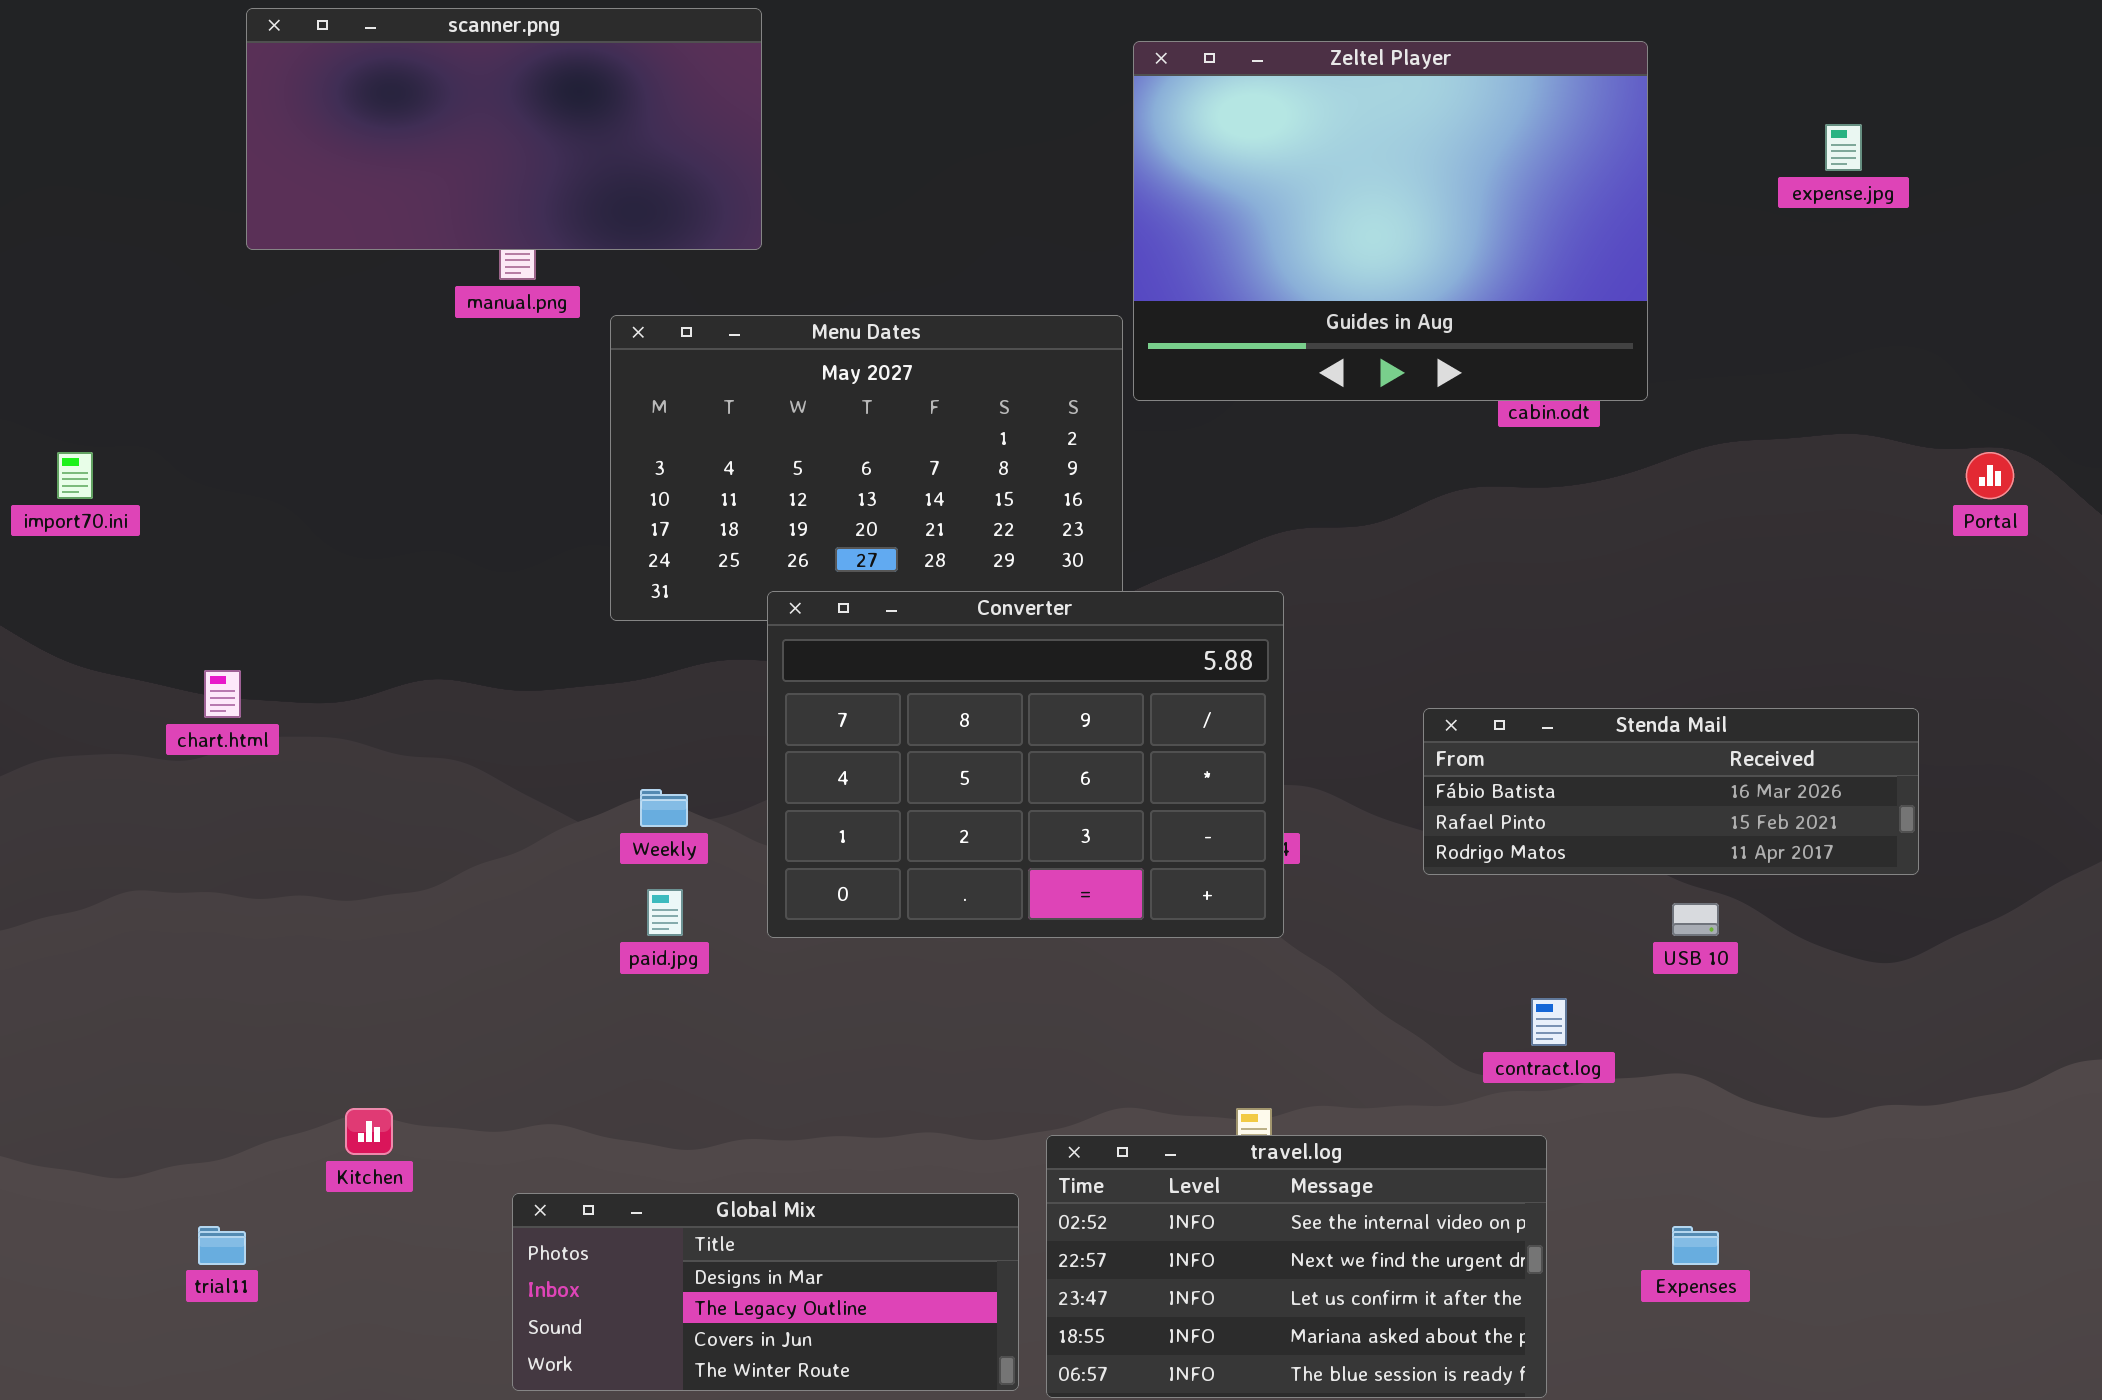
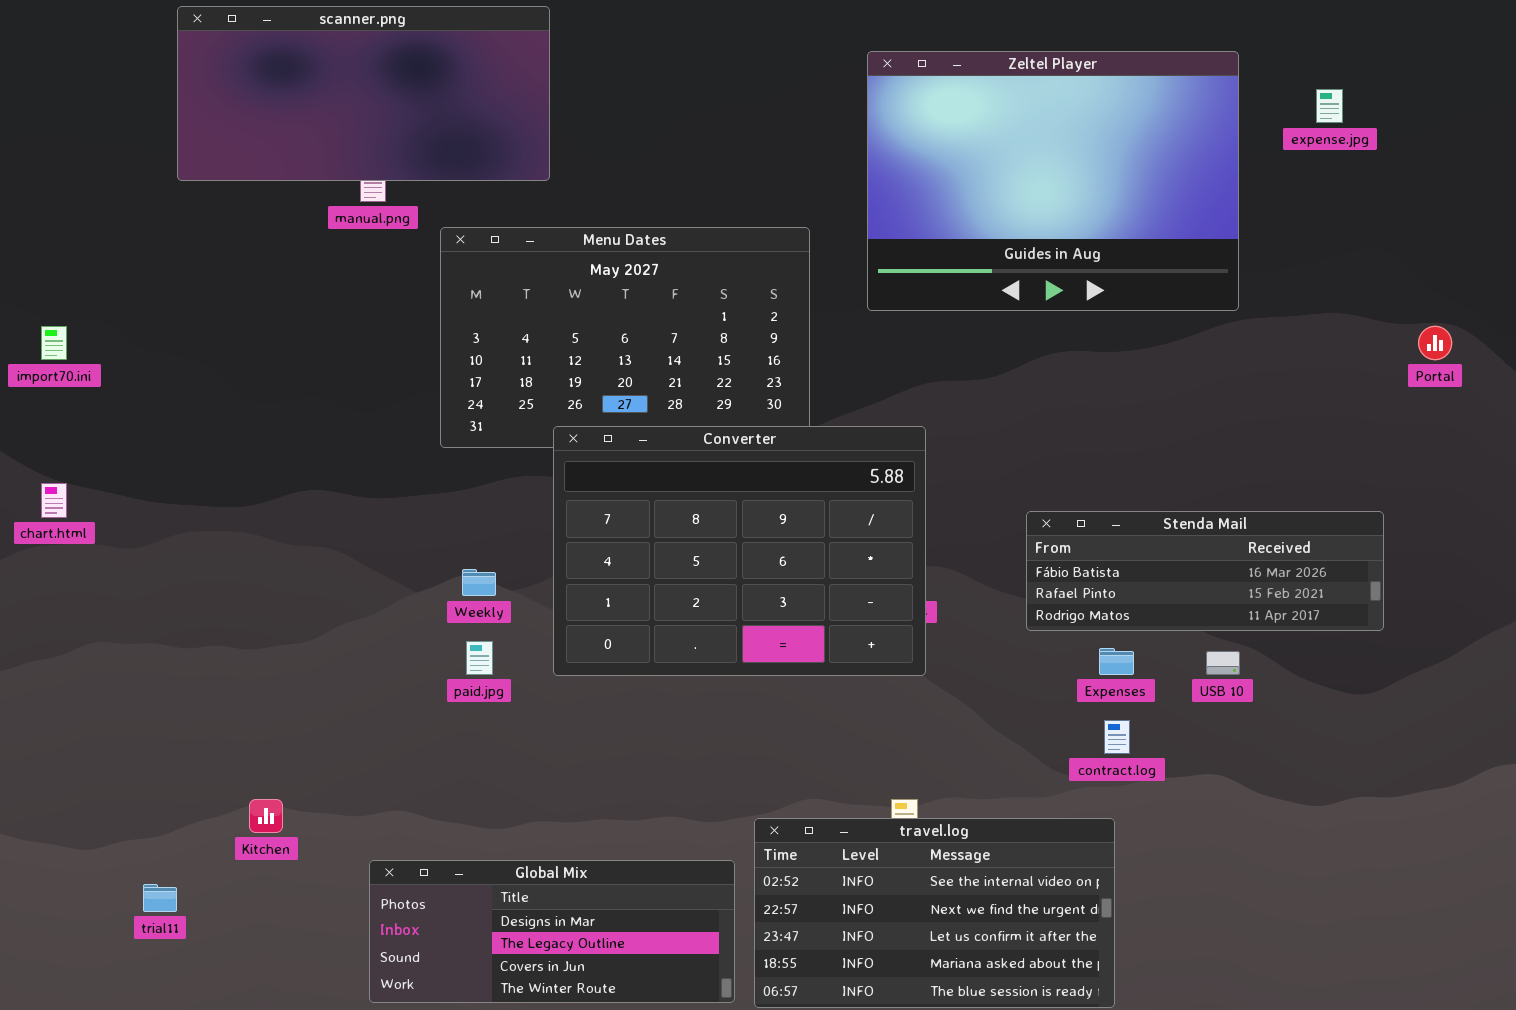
Zeltel Player: [1133,41,1648,401] -> [867,51,1239,311], moved
chart.html: [204,670,241,718] -> [41,483,67,518], moved
Expenses: [1672,1226,1719,1265] -> [1099,648,1134,675], moved

